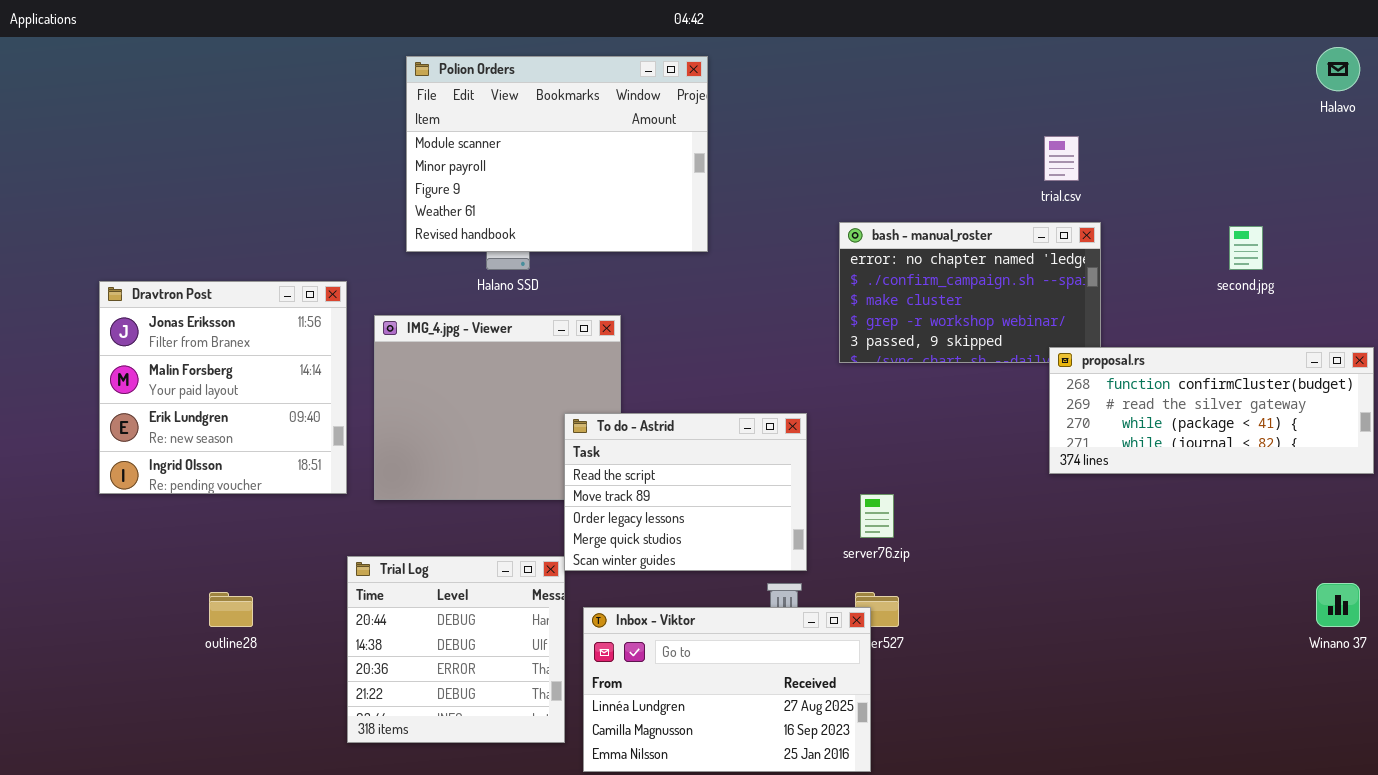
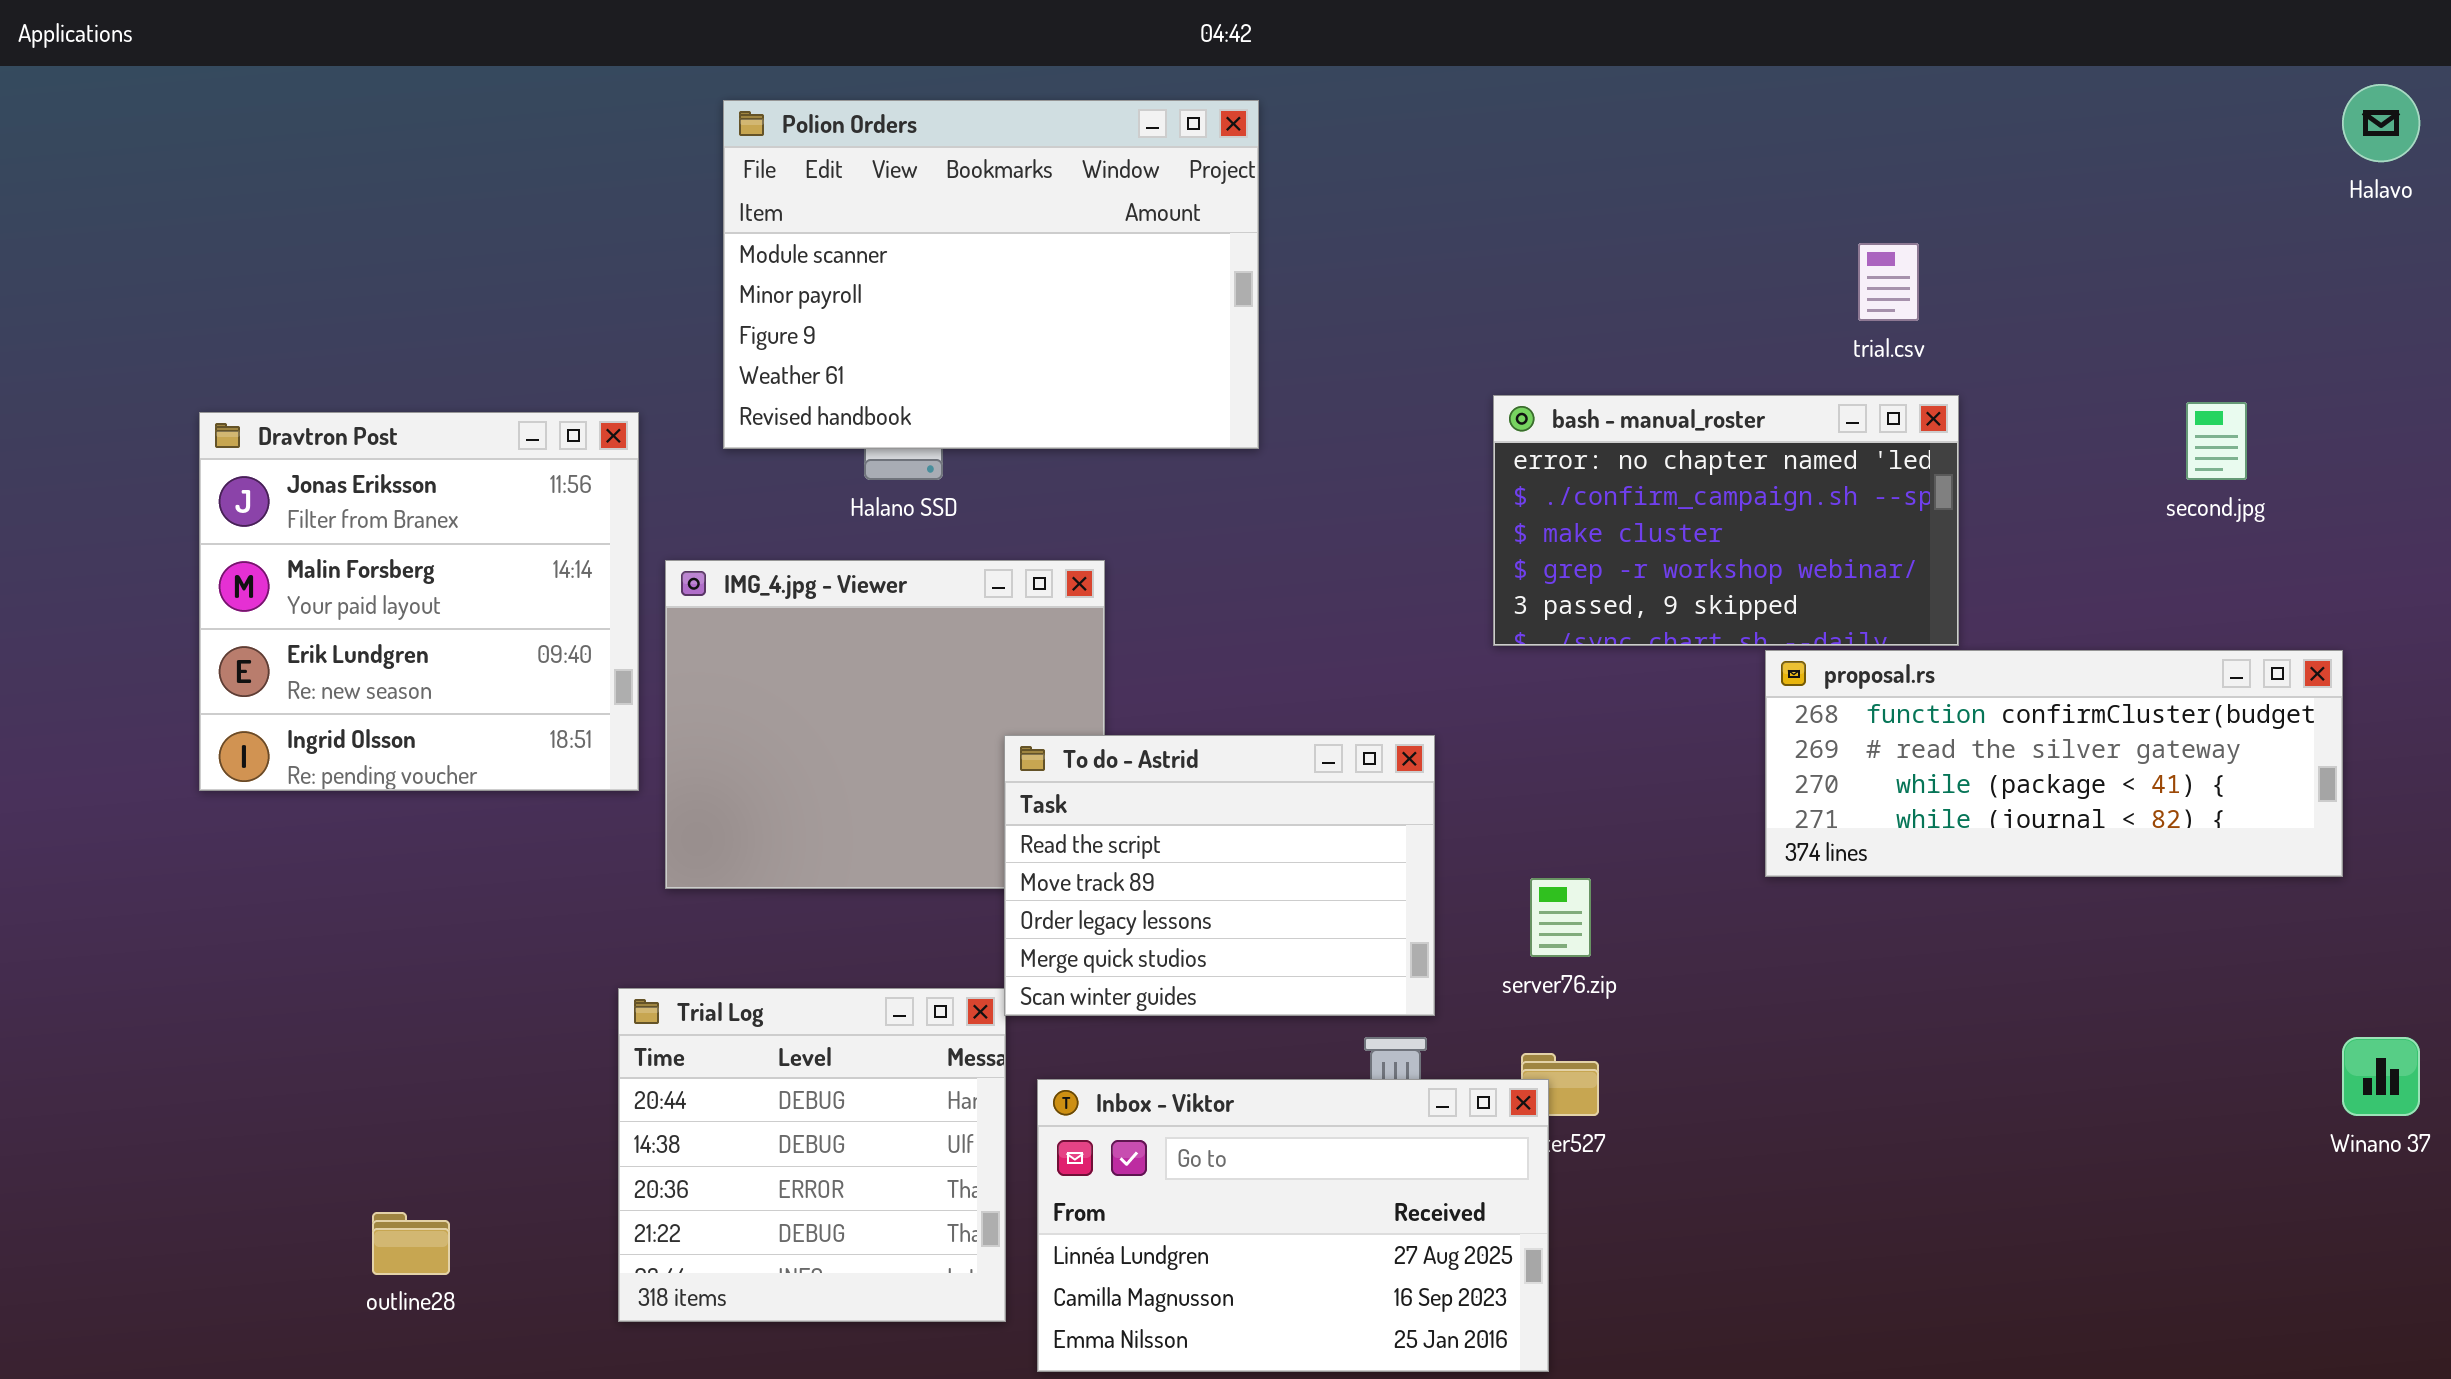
Dravtron Post: [99,281,347,494] -> [199,412,639,791], moved
proposal.rs: [1049,347,1374,474] -> [1765,650,2343,877], moved
outline28: [209,592,253,627] -> [372,1212,450,1275], moved

